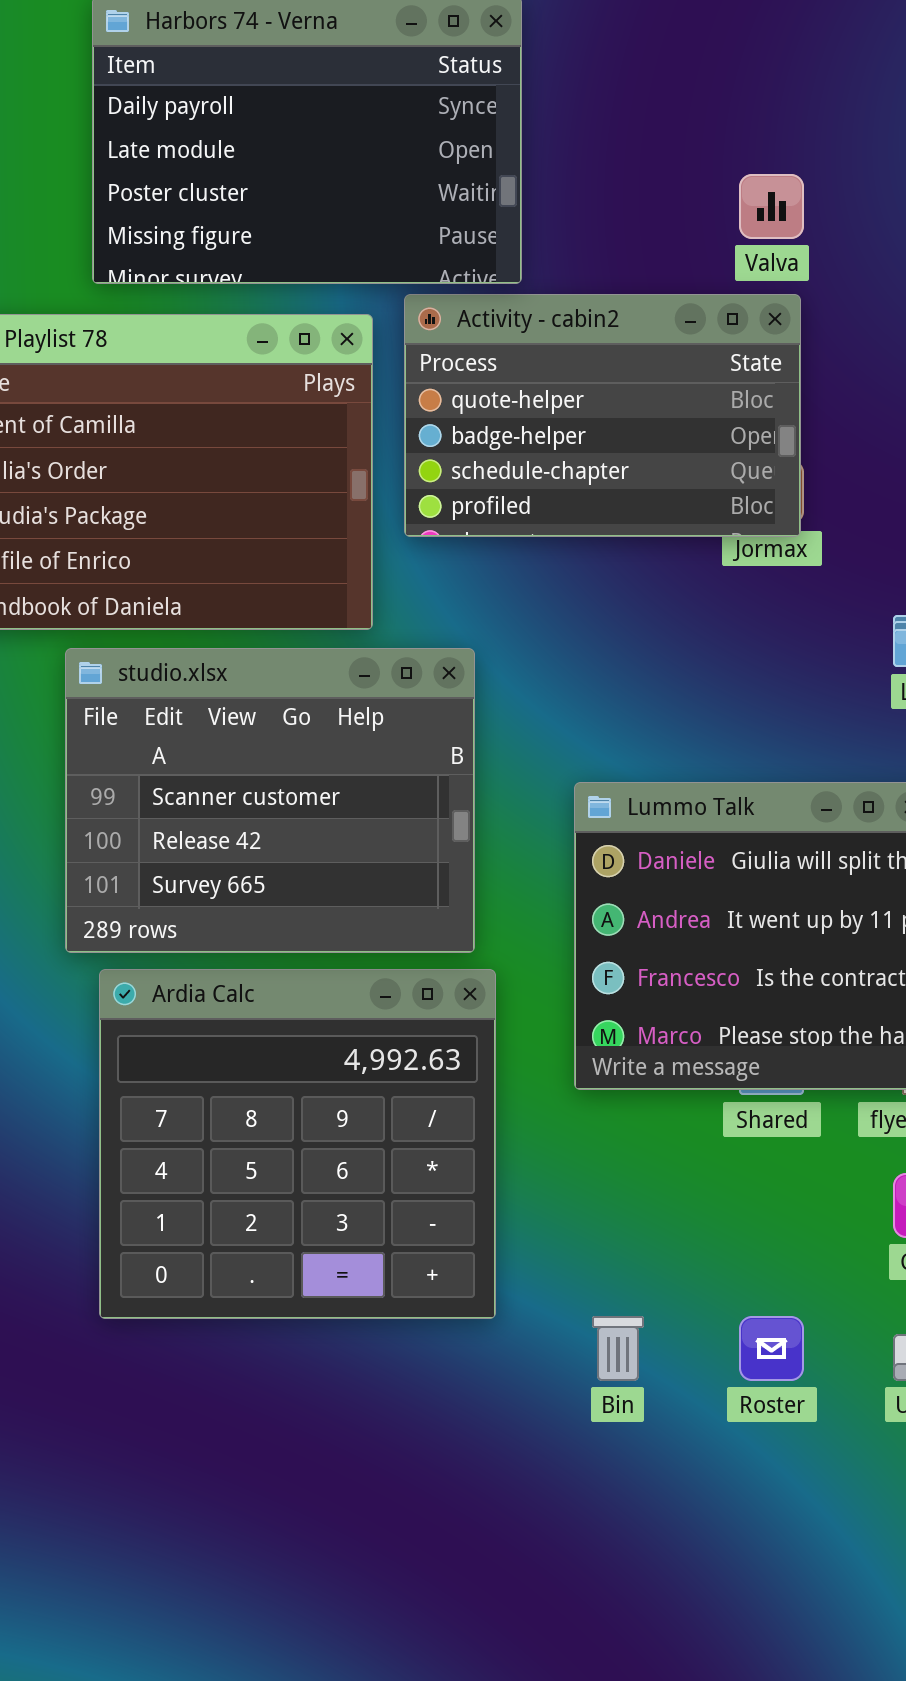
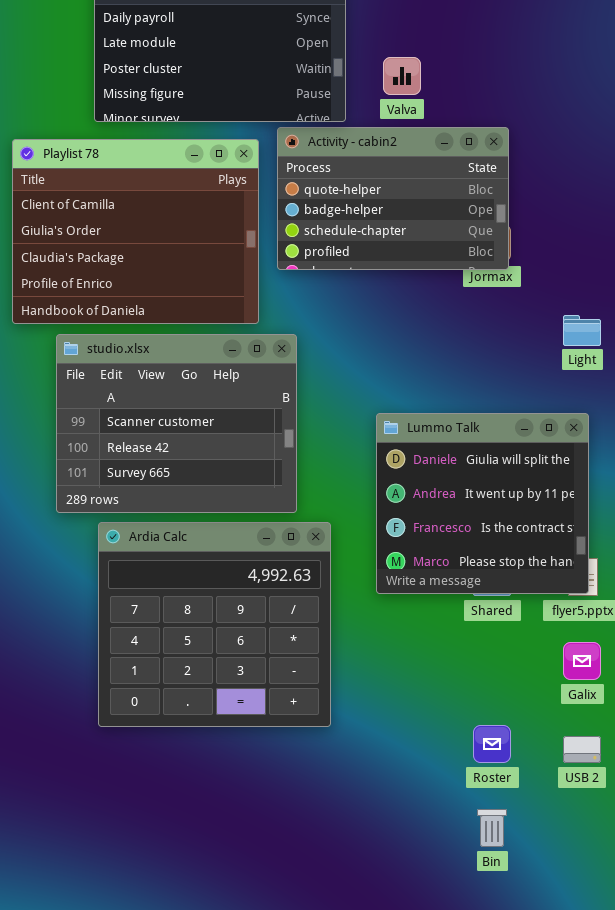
Valva: [739,174,804,239] -> [383,57,421,95], moved
studio.xlsx: [65,648,475,953] -> [56,334,297,513], moved
Bin: [592,1316,644,1381] -> [477,809,507,847], moved

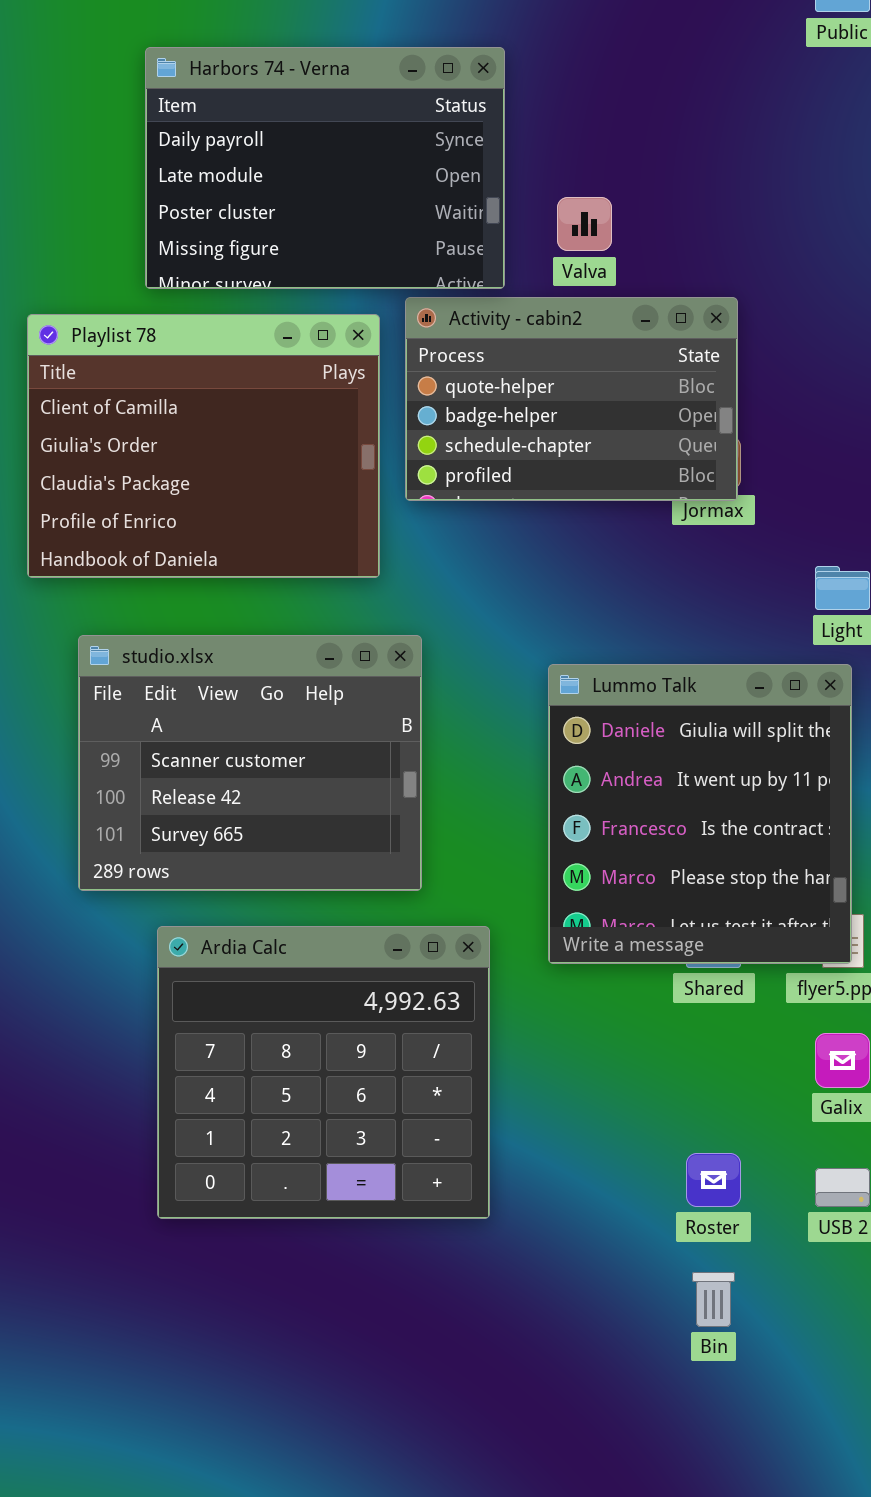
studio.xlsx: [56,334,297,513] -> [78,635,422,891], moved
Lummo Talk: [376,413,589,594] -> [548,664,852,964], resized
Ardia Calc: [98,522,331,727] -> [157,926,490,1219], moved

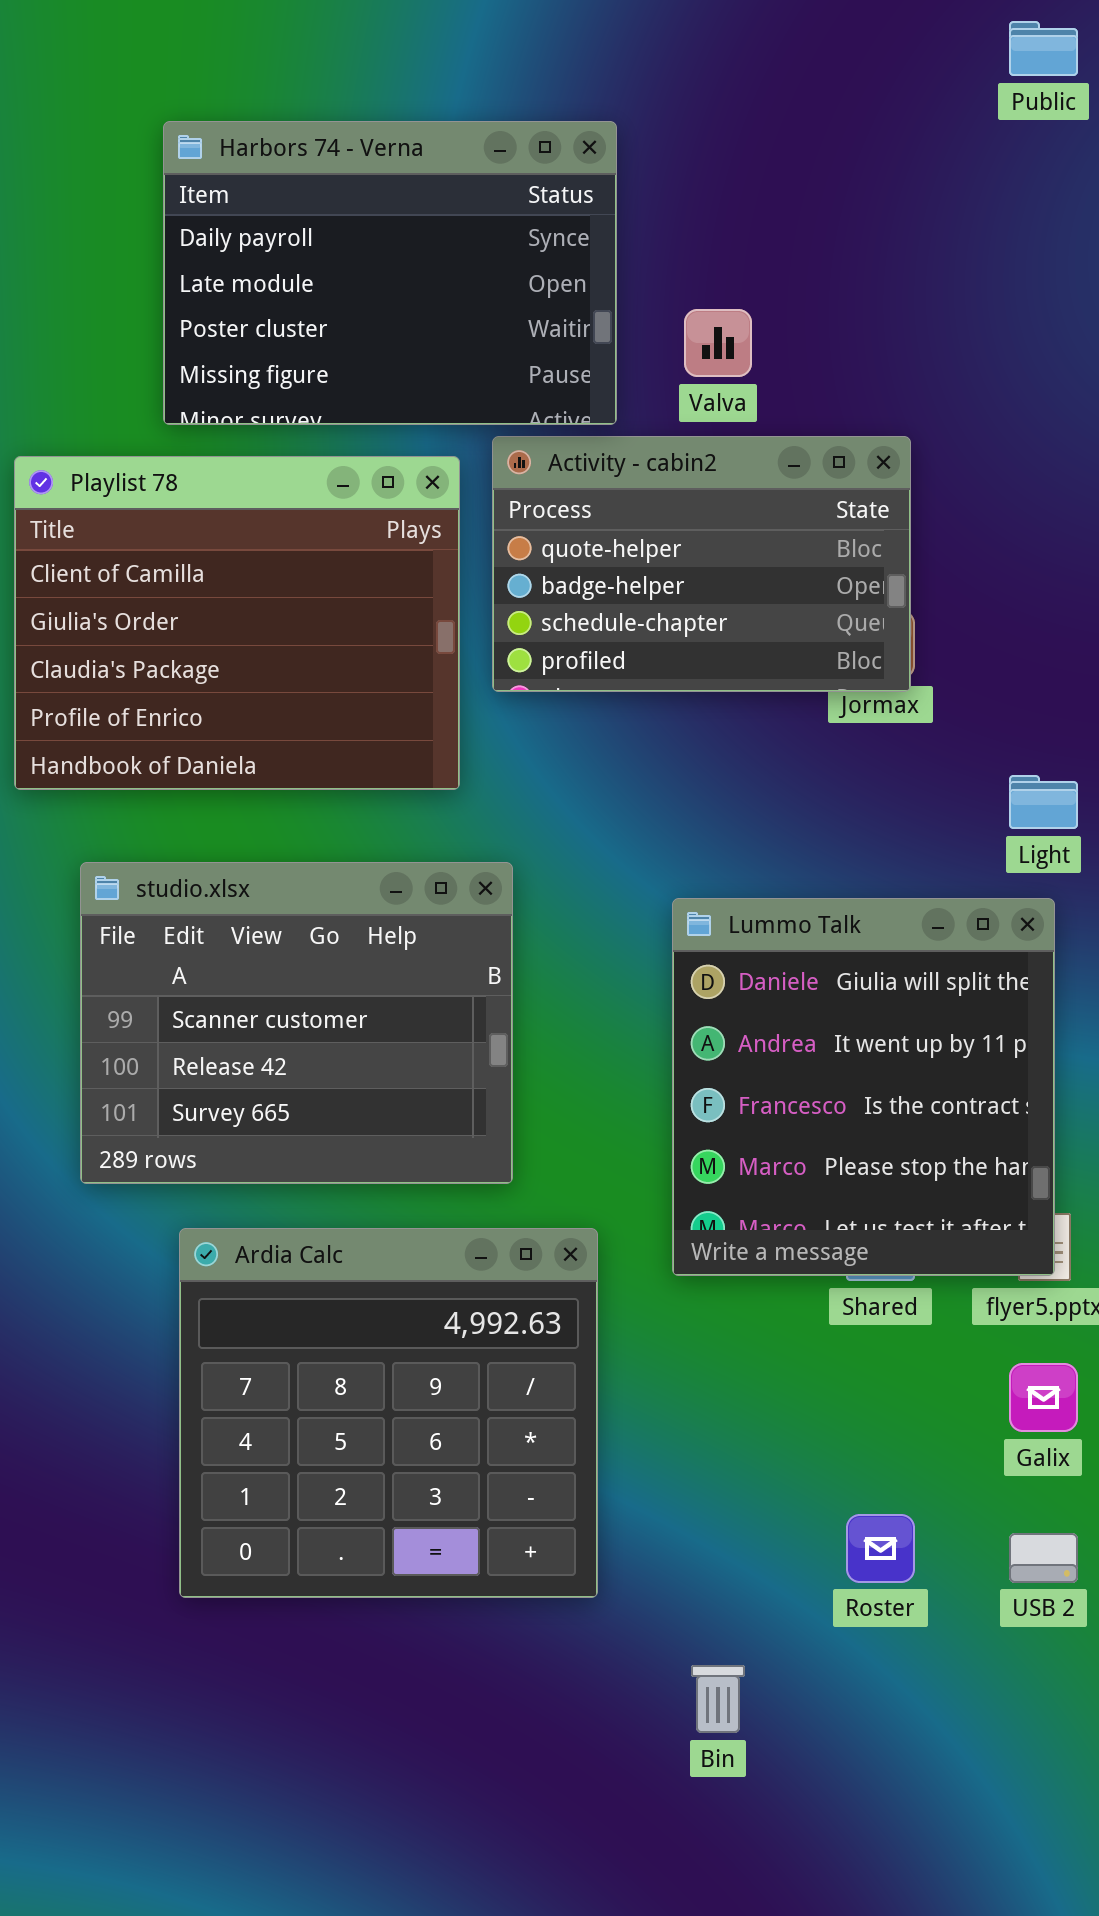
Bin: [692,1272,735,1327] -> [691,1665,745,1733], moved

